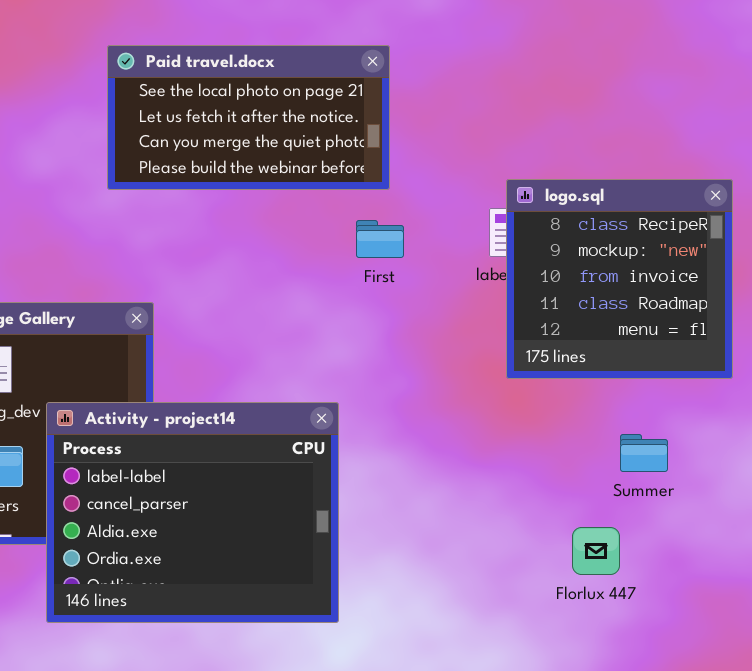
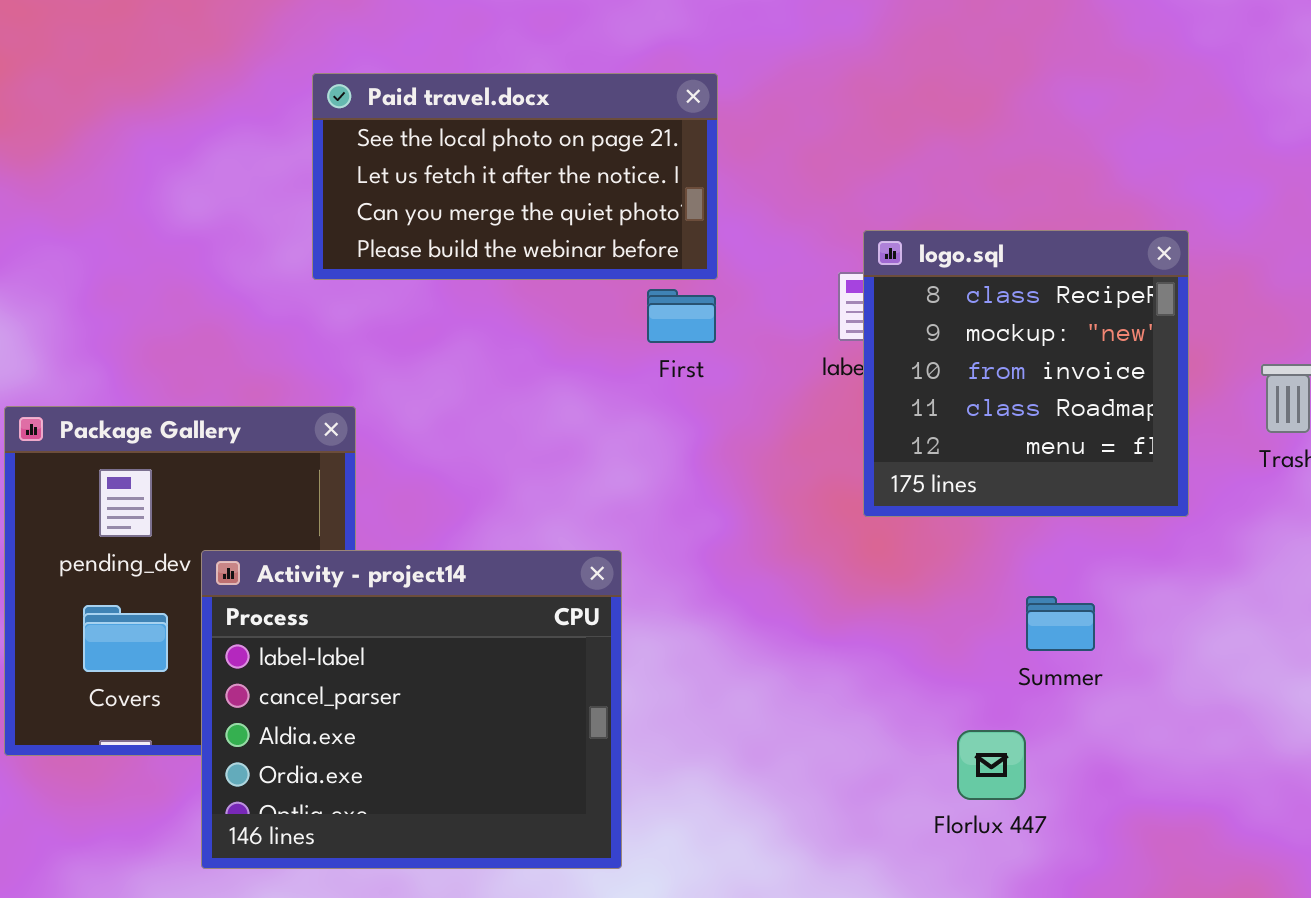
Paid travel.docx: [107,45,390,190] -> [312,73,718,280], moved

